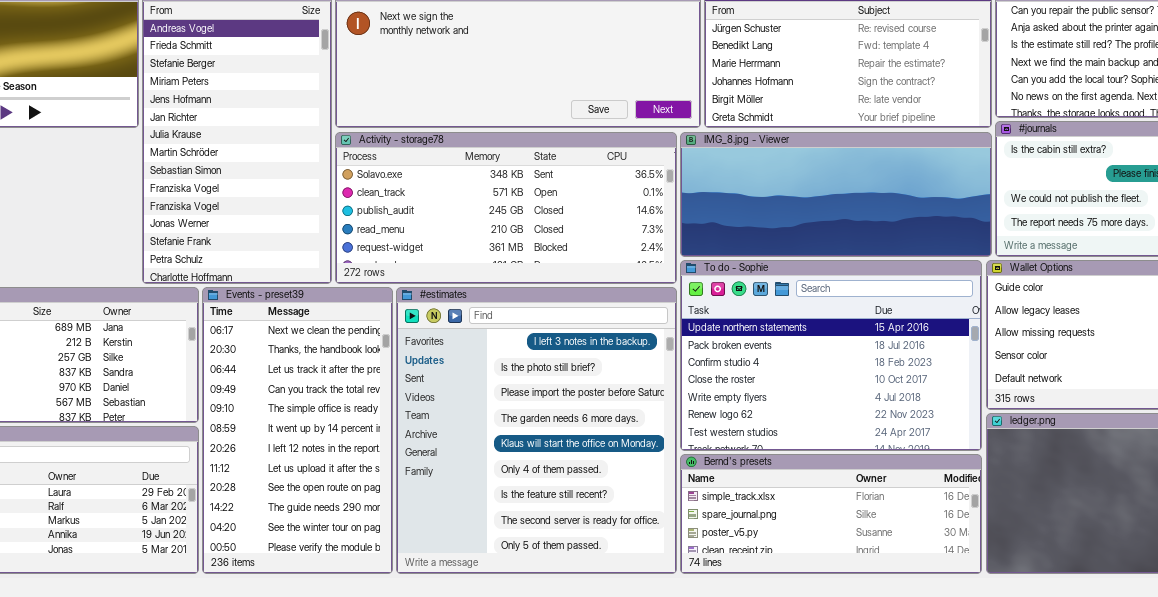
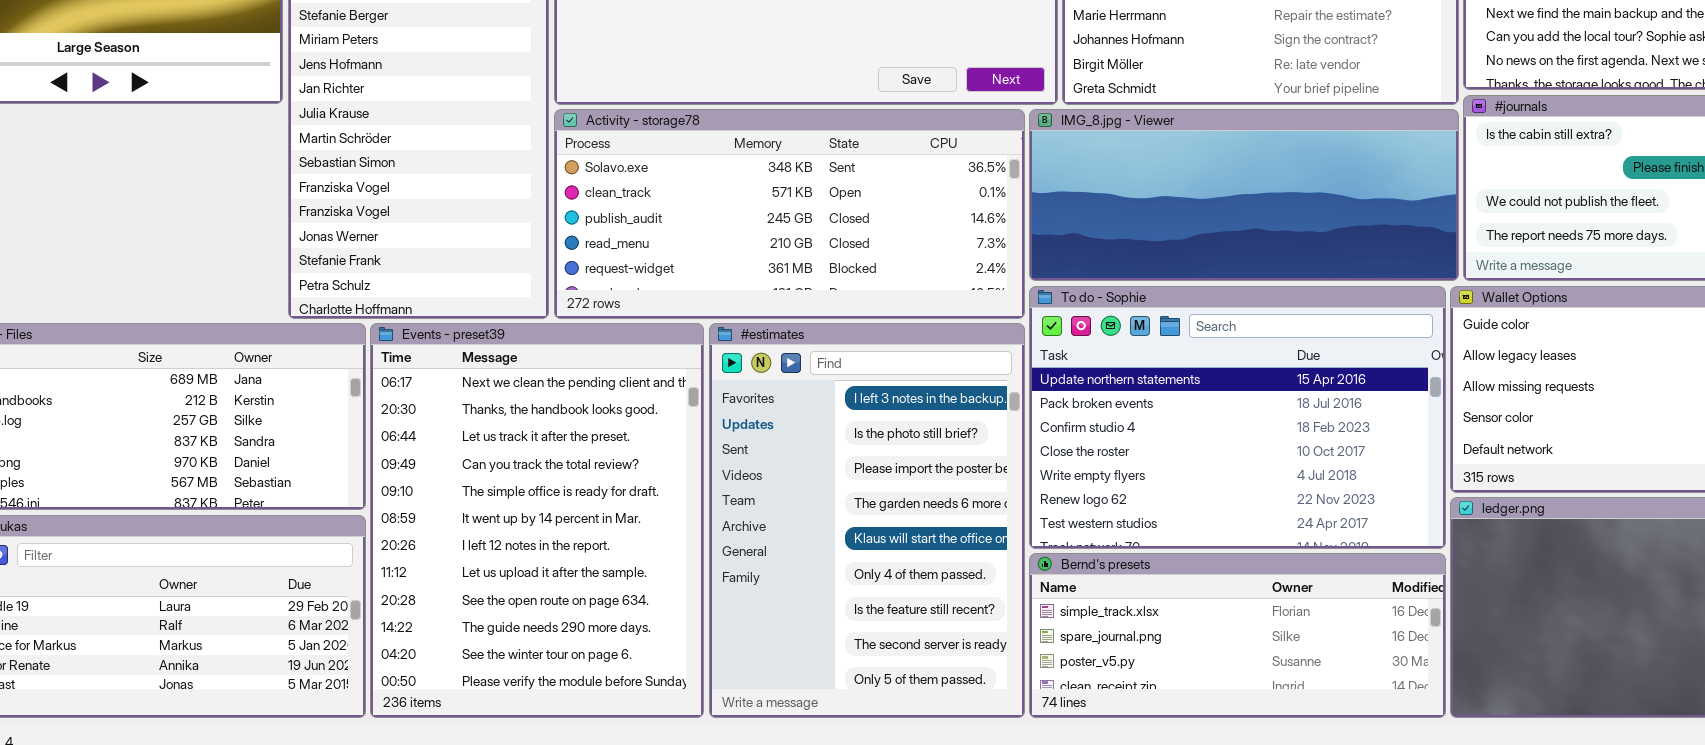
Events - preset39: [202,287,393,574] -> [370,323,704,718], resized
#estimates: [396,287,677,574] -> [709,323,1025,718], resized

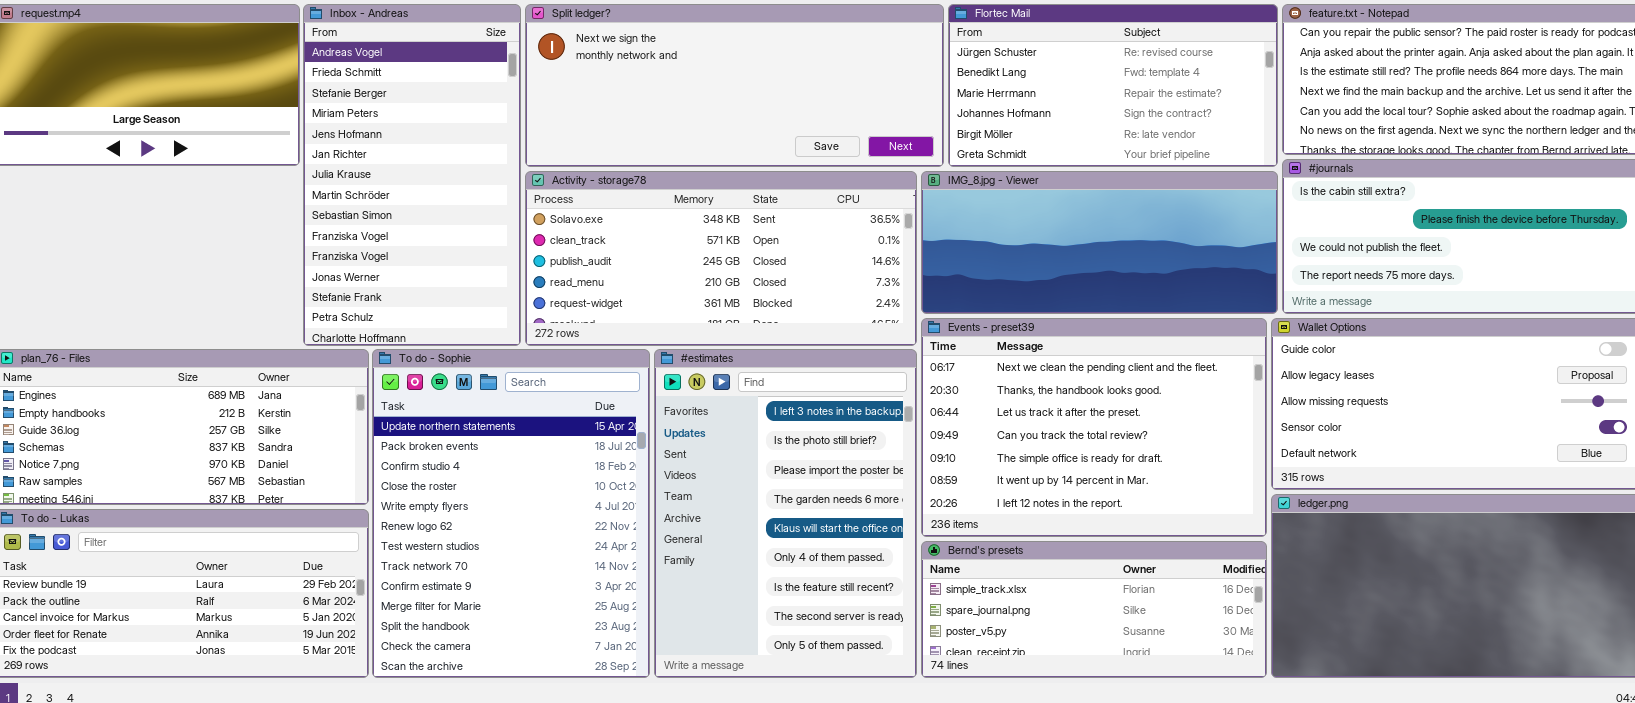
To do - Sophie: [1029,286,1446,549] -> [372,349,650,678], moved, resized
Events - preset39: [370,323,704,718] -> [921,318,1267,537], moved, resized

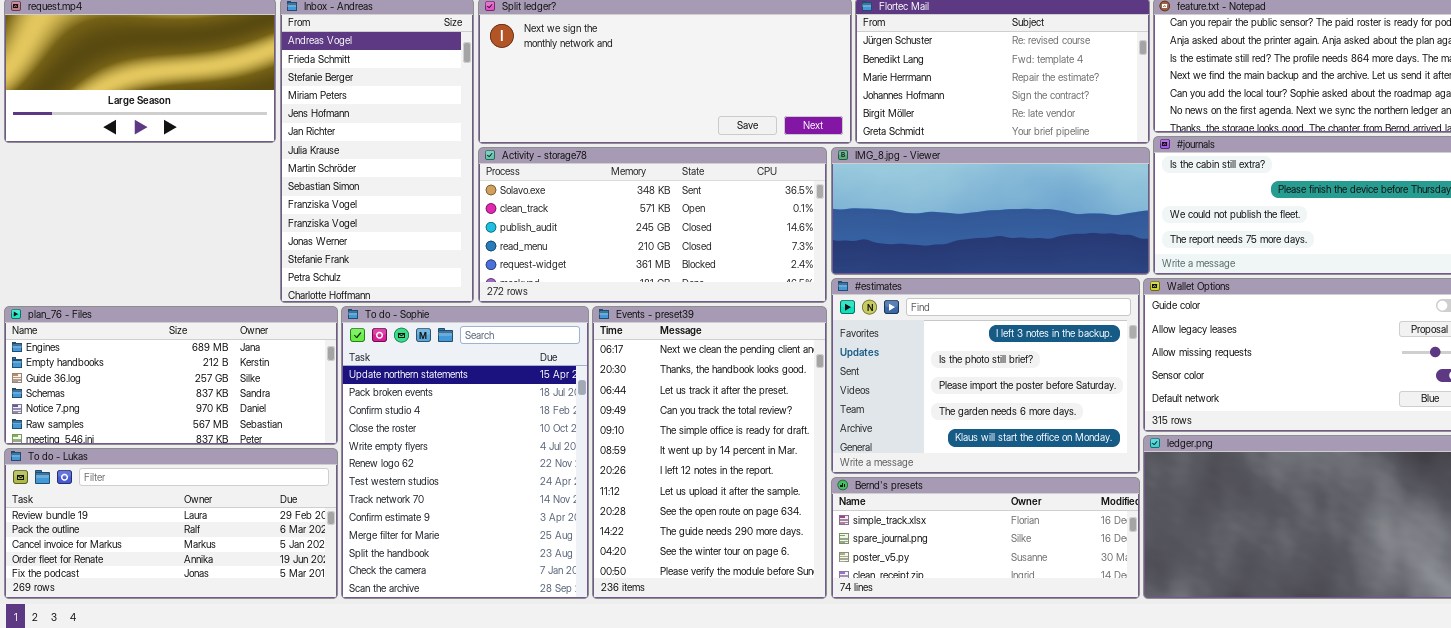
Events - preset39: [921,318,1267,537] -> [592,306,827,599], moved, resized
#estimates: [654,349,917,678] -> [831,278,1140,474], moved, resized

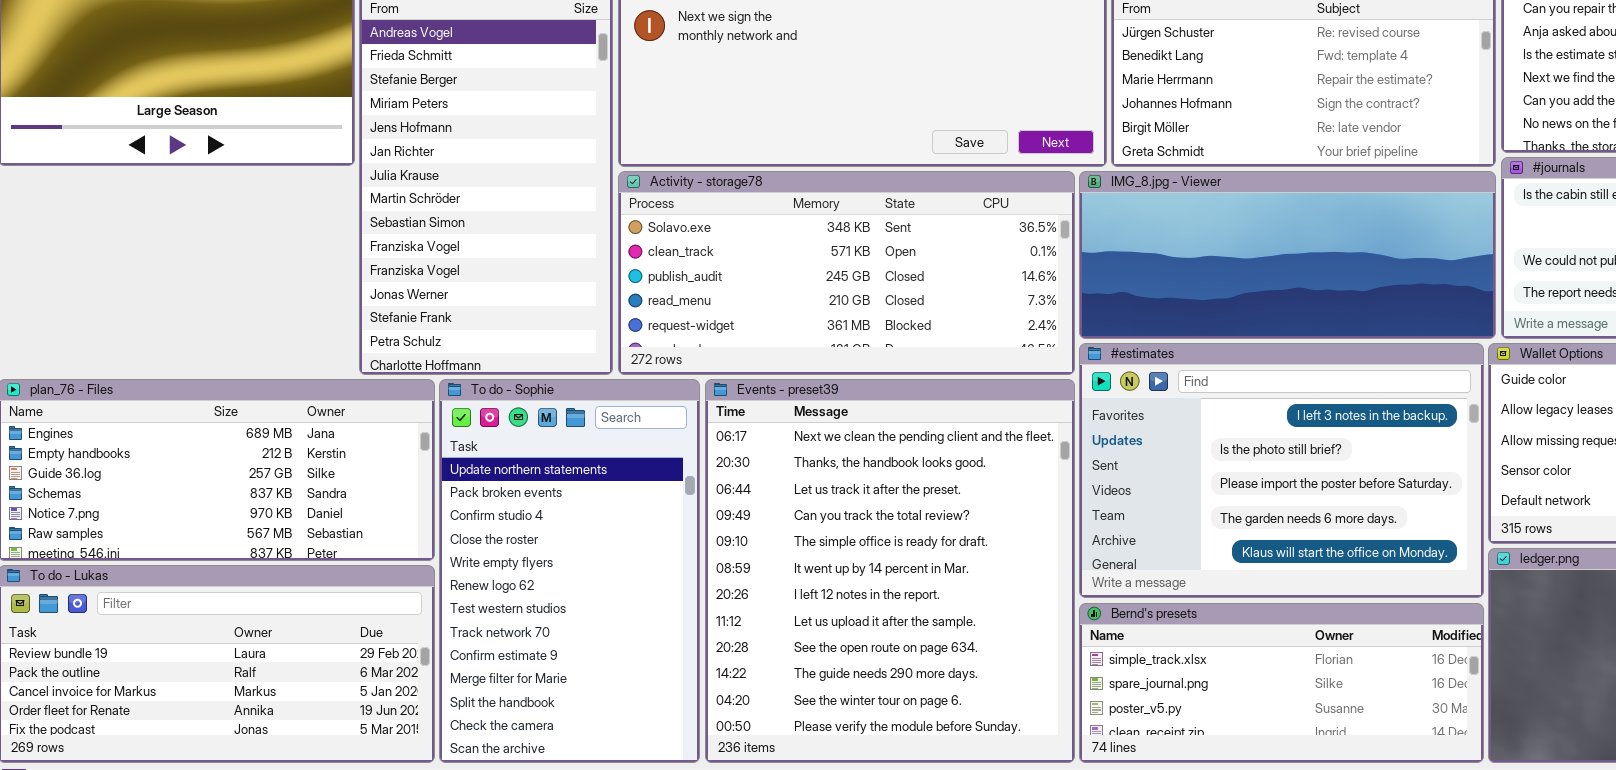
To do - Sophie: [341,306,589,599] -> [439,379,700,763], resized
Events - preset39: [592,306,827,599] -> [705,379,1075,763], resized

